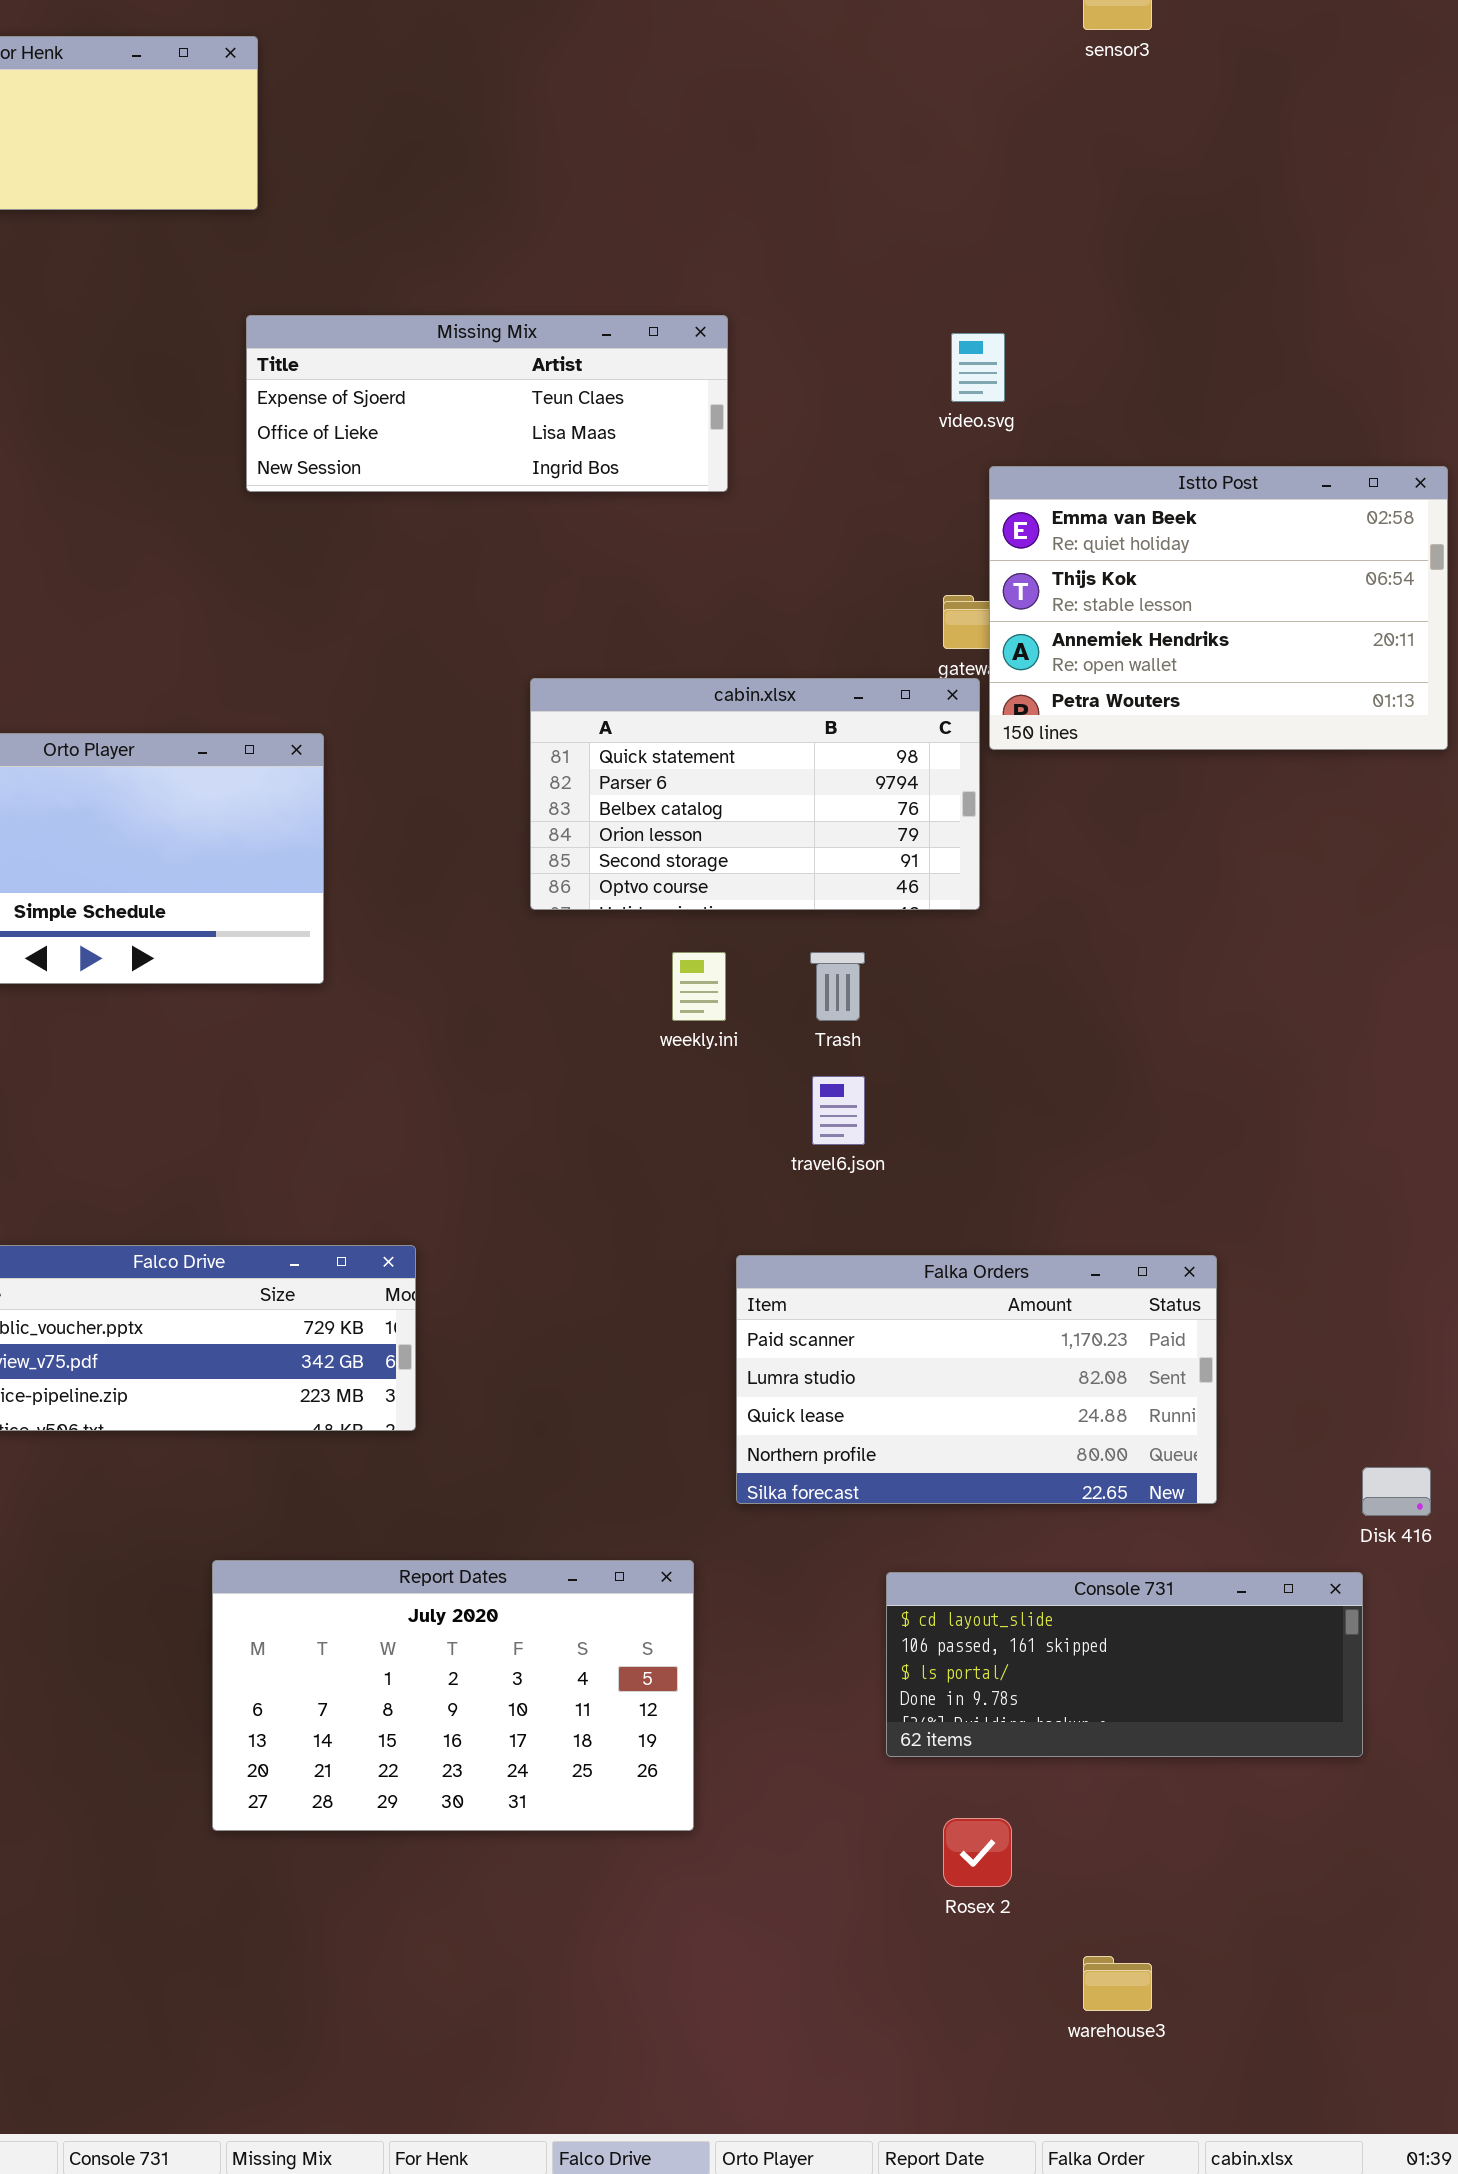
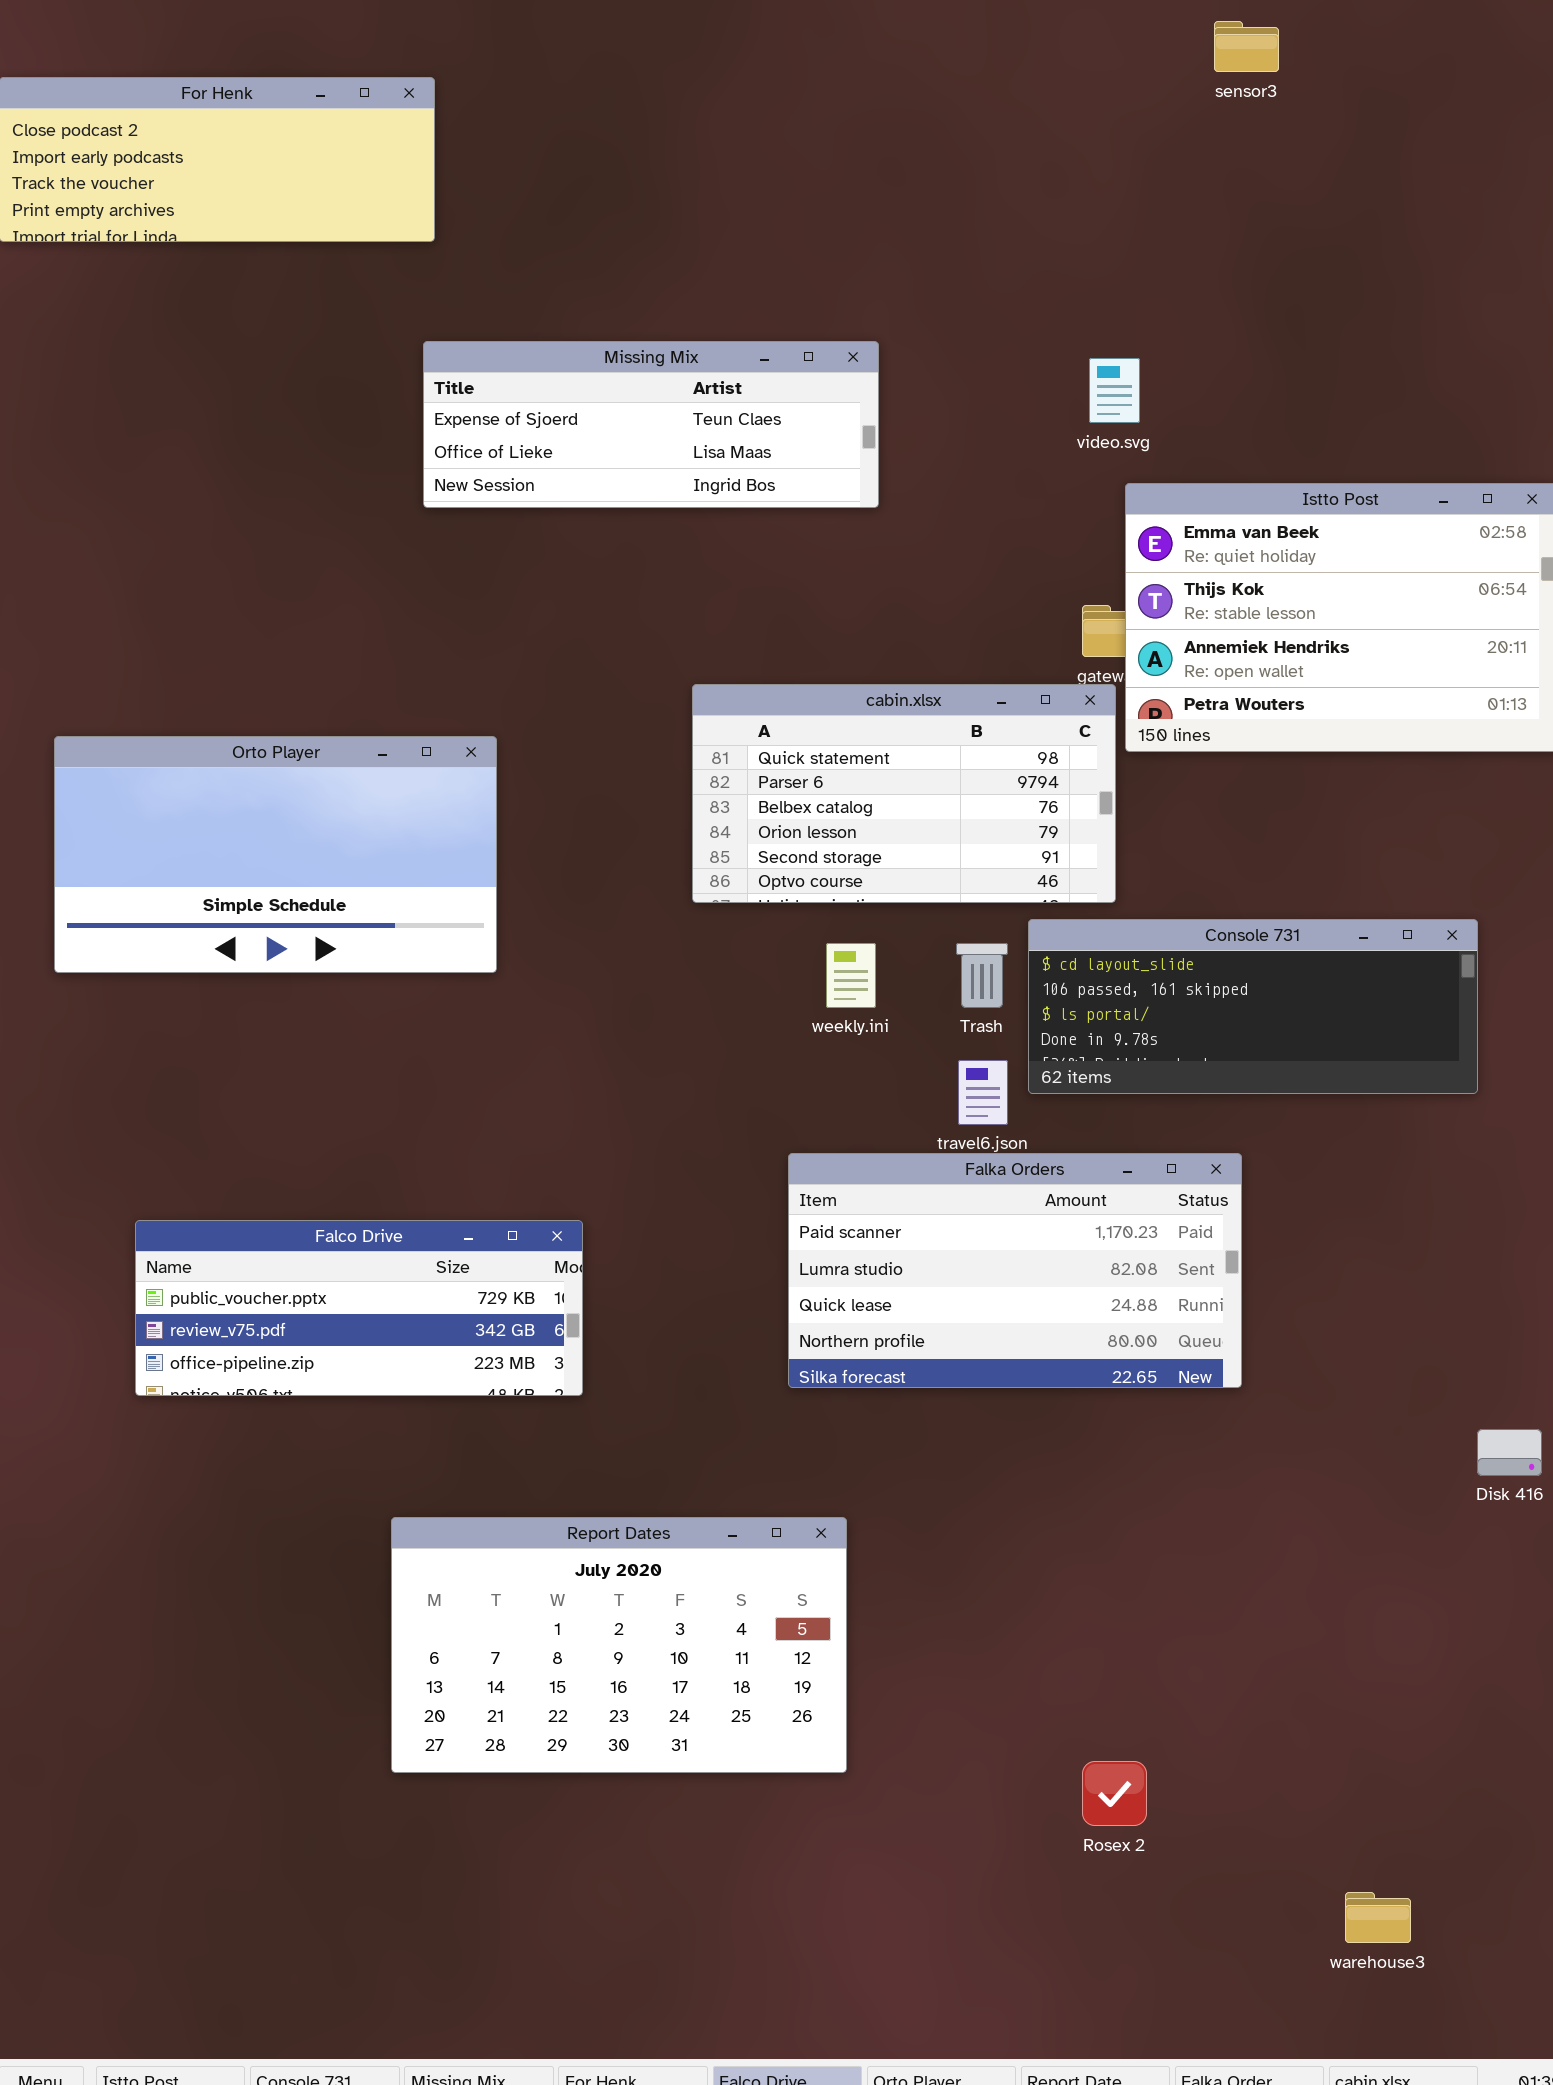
Falka Orders: [736,1255,1217,1504] -> [788,1153,1242,1388], moved
Console 731: [886,1572,1363,1757] -> [1028,919,1478,1094], moved
warehouse3: [1083,1956,1152,2011] -> [1345,1892,1411,1943], moved

